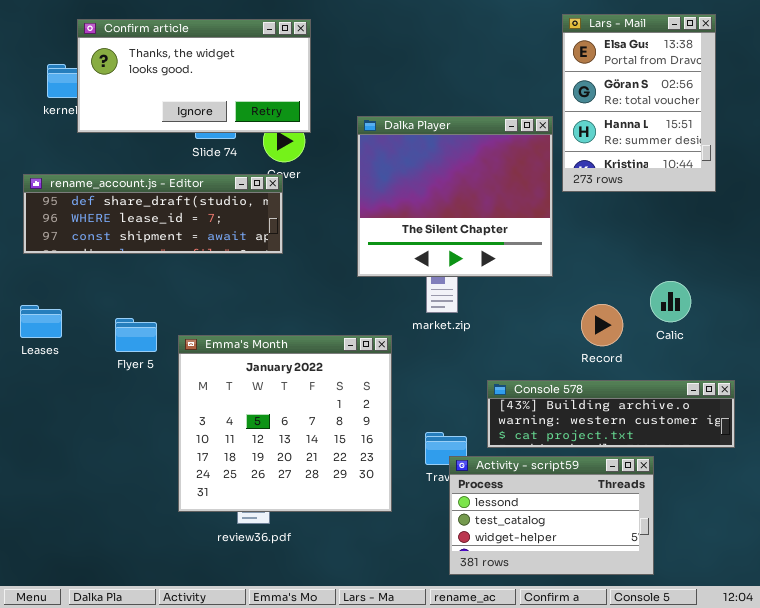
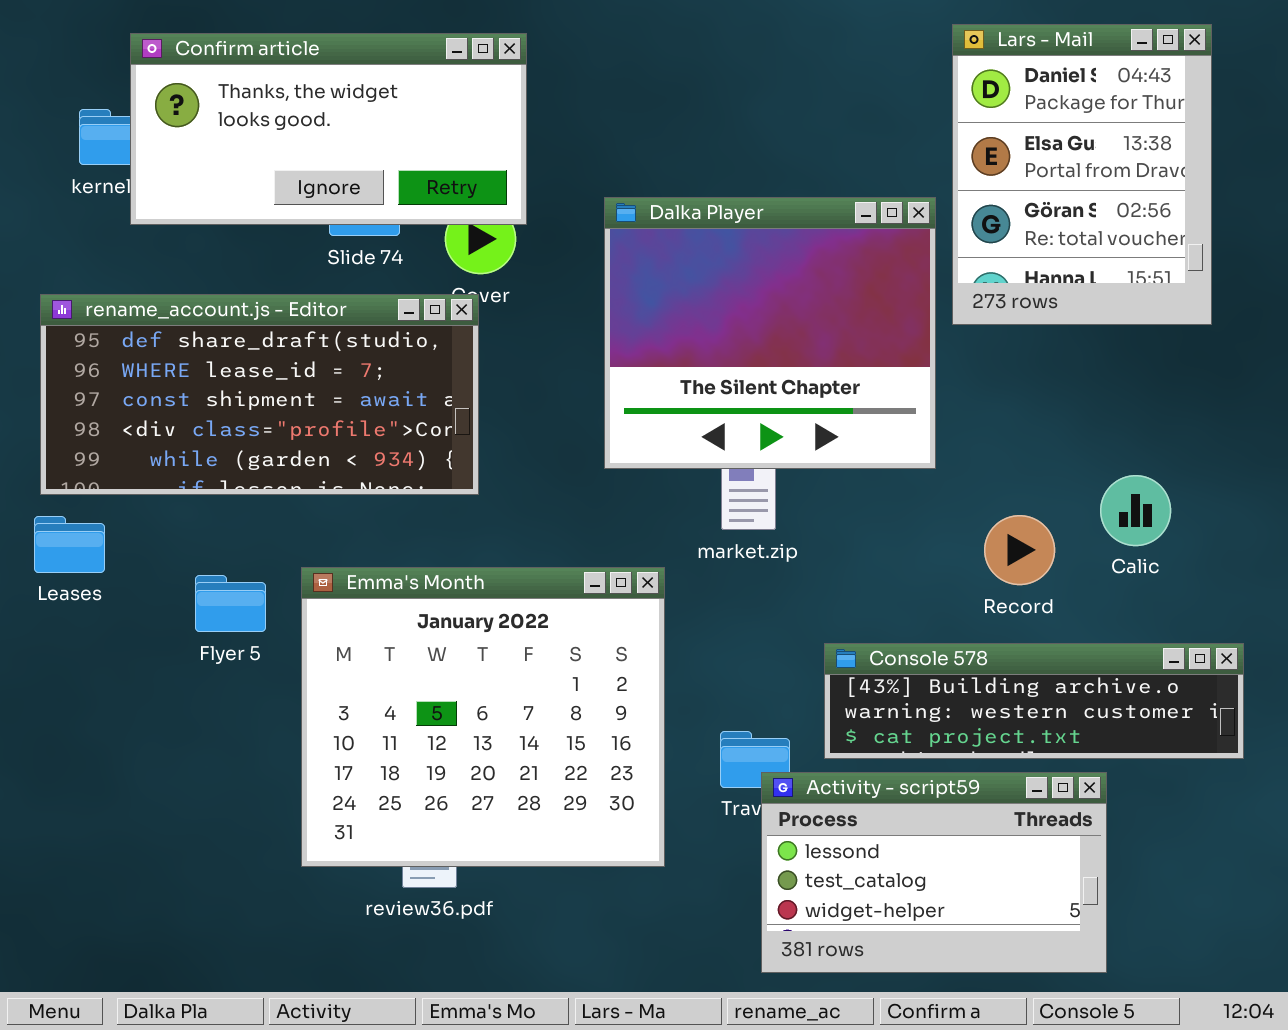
Lars - Mail: [562,14,716,192] -> [952,24,1212,325], scrolled up 1 row
rename_account.js - Editor: [23,174,283,254] -> [40,294,479,495], resized
Flyer 5: [115,318,157,352] -> [195,575,266,632], moved

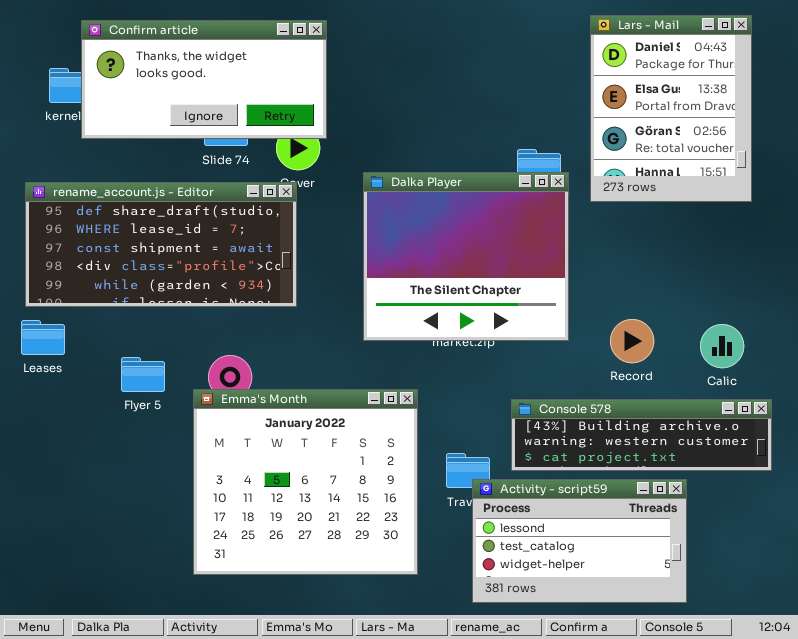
Dalka Player: [604,197,936,469] -> [363,172,569,341], moved
Calic: [1100,475,1171,546] -> [700,324,744,368], moved
Emma's Month: [301,567,665,867] -> [193,389,418,575], moved

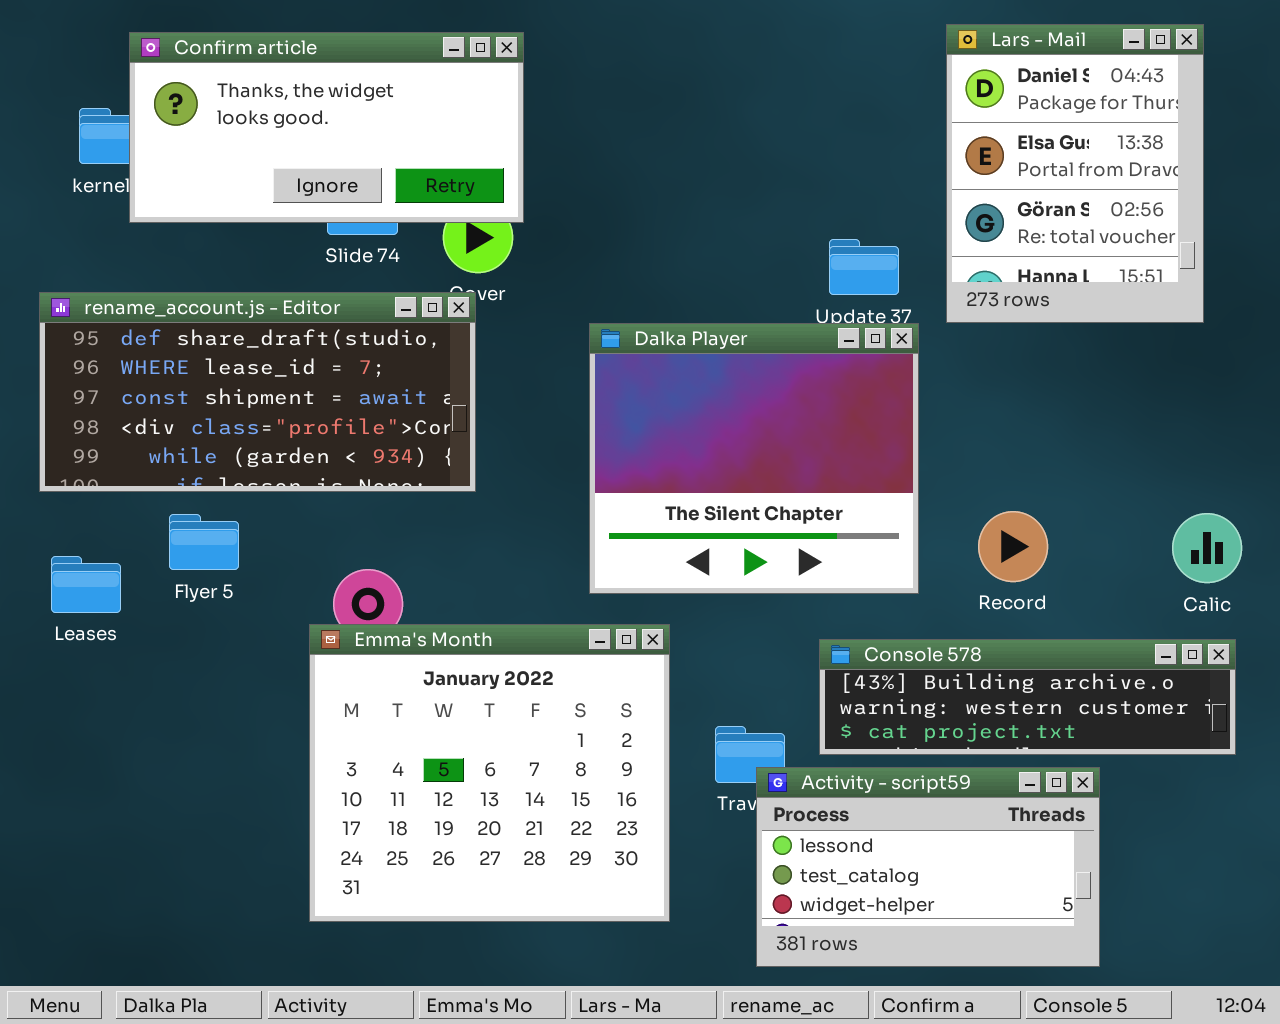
Dalka Player: [363,172,569,341] -> [589,323,919,594], moved
Leases: [21,320,65,355] -> [51,556,121,613], moved
Calic: [700,324,744,368] -> [1172,513,1242,583], moved
Flyer 5: [121,357,165,392] -> [169,514,239,570], moved

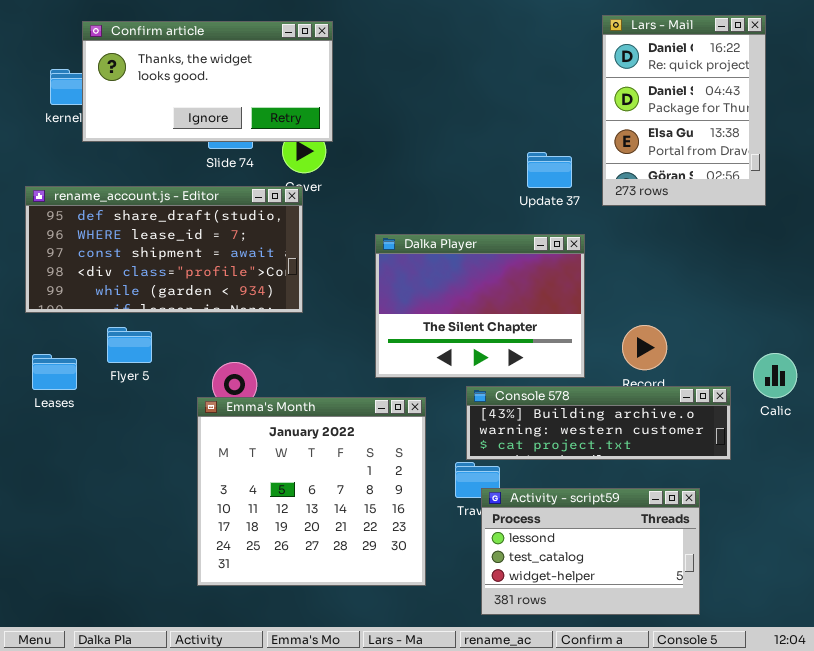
Lars - Mail: [946,24,1204,323] -> [602,15,766,206], scrolled up 1 row
Dalka Player: [589,323,919,594] -> [375,234,585,378], resized
Calic: [1172,513,1242,583] -> [753,353,797,398], moved
Console 578: [819,639,1236,755] -> [466,386,731,460], moved

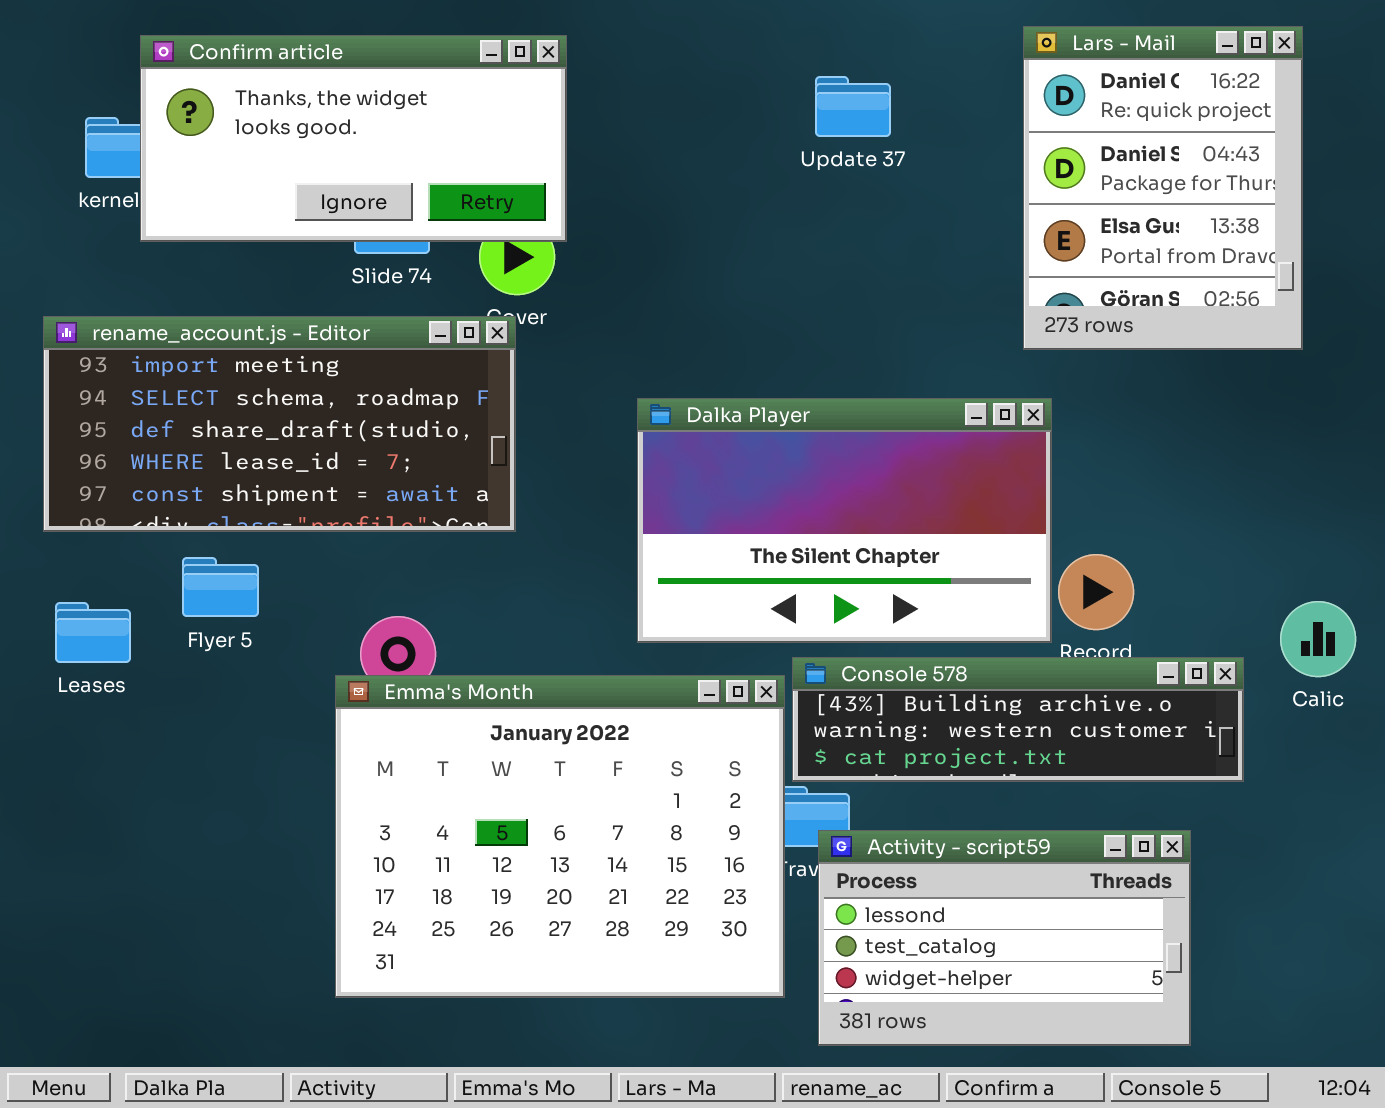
Update 37: [527,152,572,188] -> [815,76,891,137], moved
rename_account.js - Editor: [25,186,303,313] -> [43,316,516,532], scrolled up 2 rows
Dalka Player: [375,234,585,378] -> [637,398,1052,643], resized
Emma's Month: [197,397,426,586] -> [335,675,785,998], resized

